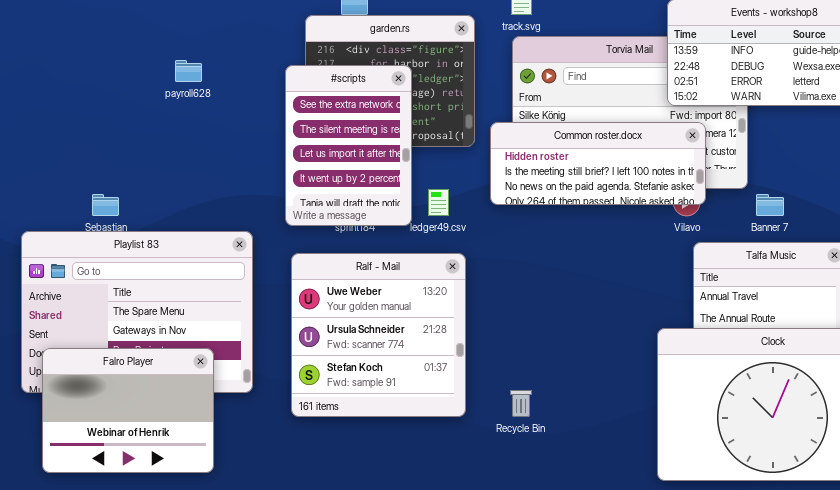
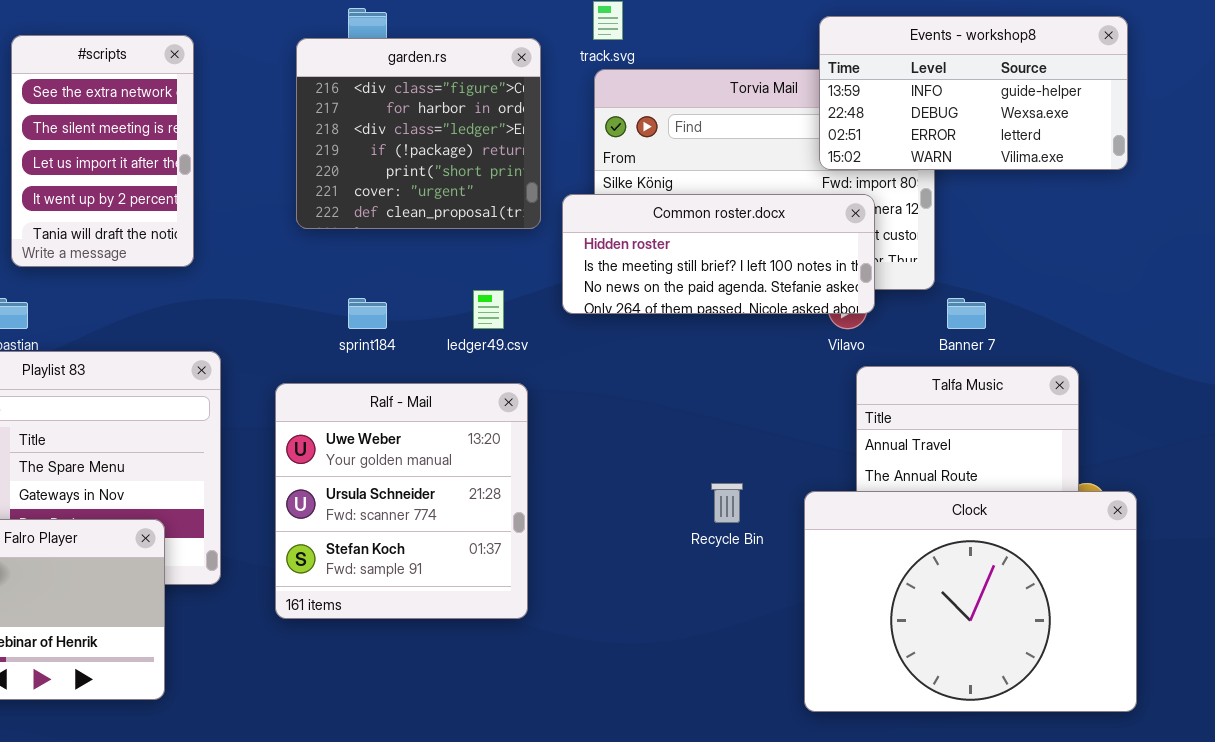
#scripts: [285,65,412,226] -> [11,35,194,267], moved
Recycle Bin: [510,390,532,417] -> [711,483,743,523], moved

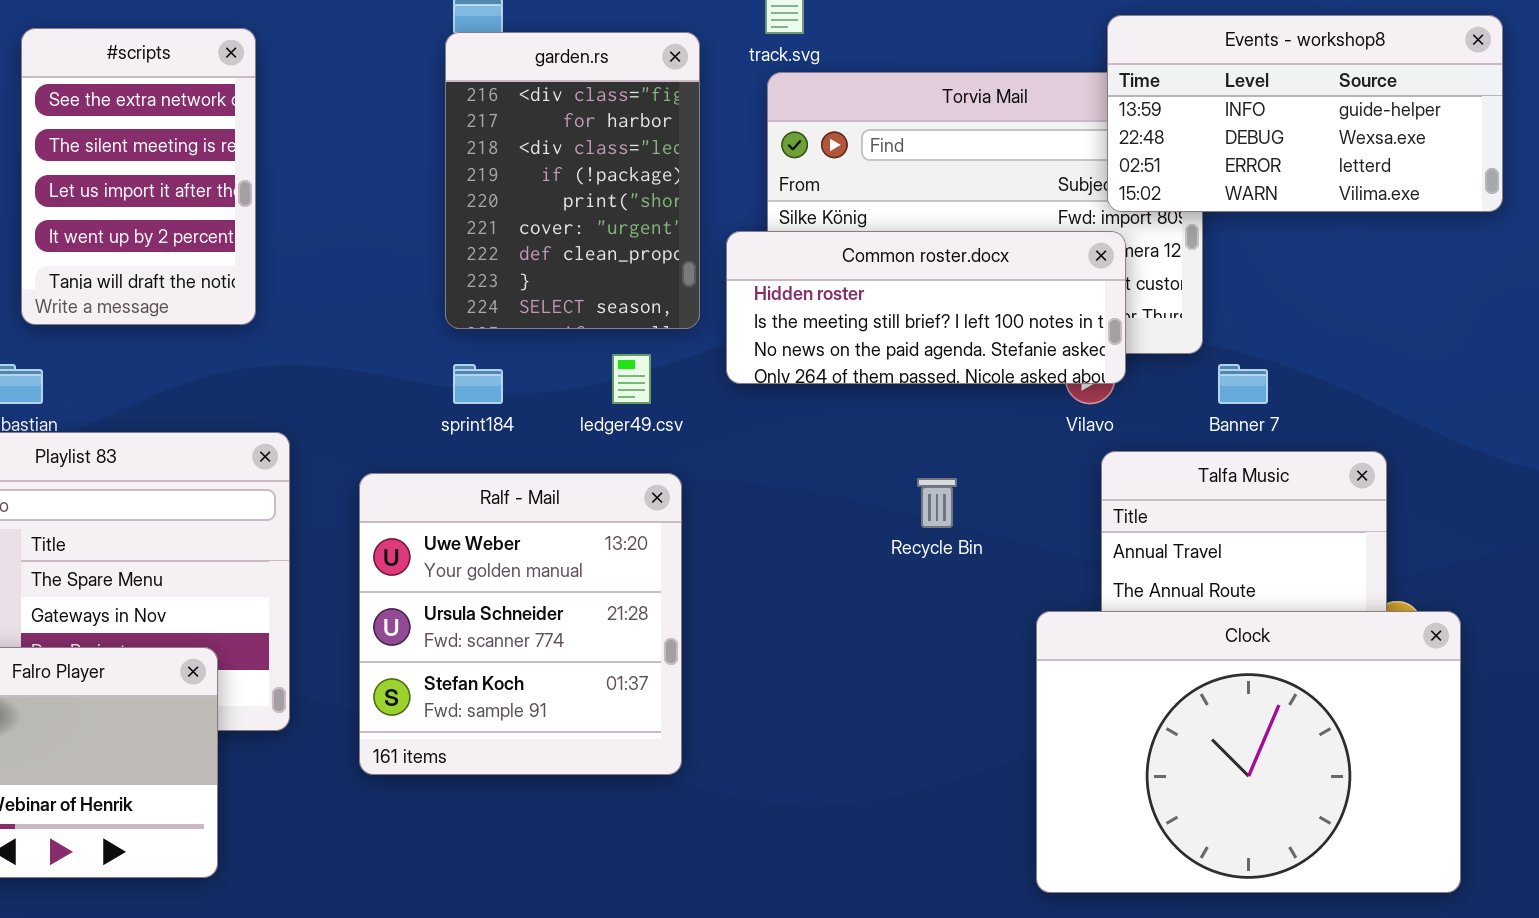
Events - workshop8: [819,16,1128,170] -> [1107,15,1503,212], moved
garden.rs: [296,38,541,229] -> [445,32,700,329], resized
Recycle Bin: [711,483,743,523] -> [917,478,957,528], moved

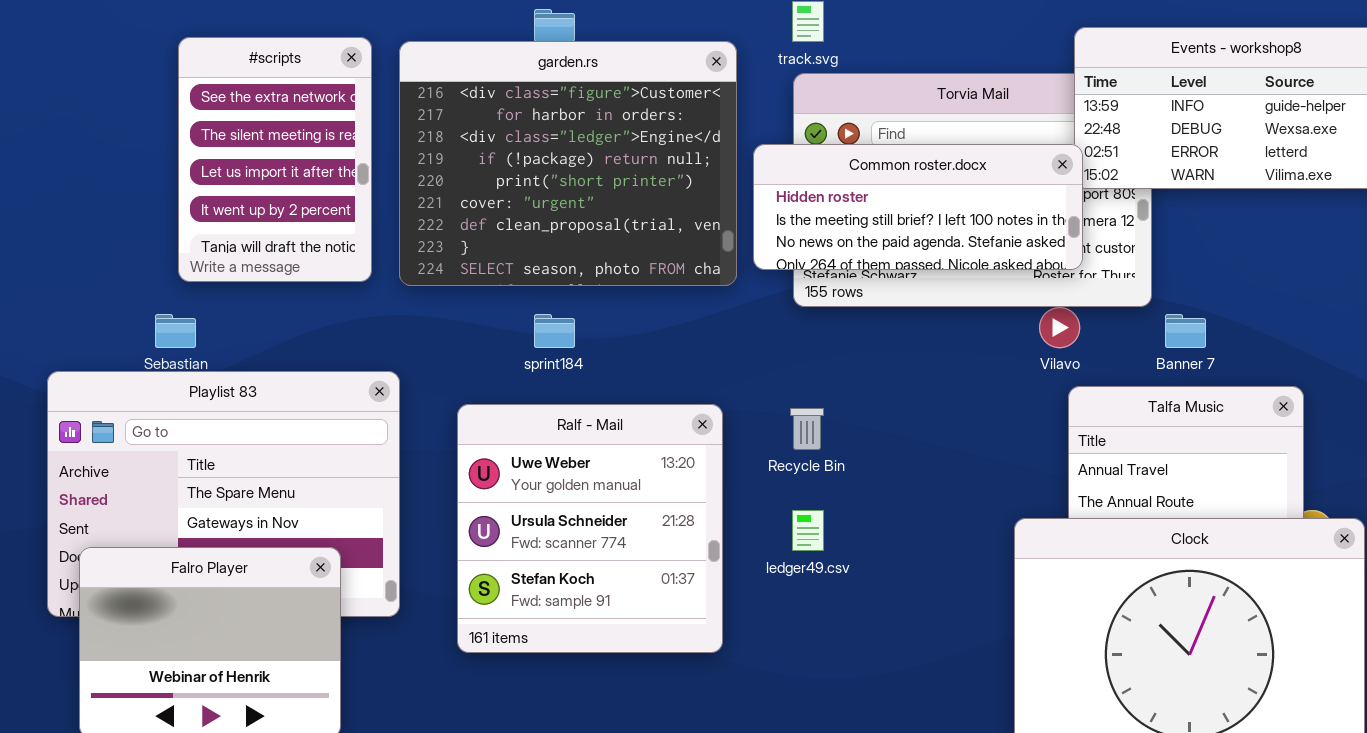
garden.rs: [445,32,700,329] -> [399,41,737,286], resized
Common roster.docx: [726,231,1126,384] -> [753,144,1083,270], moved
ledger49.csv: [612,354,651,404] -> [792,510,824,551], moved
Recycle Bin: [917,478,957,528] -> [790,408,824,450], moved

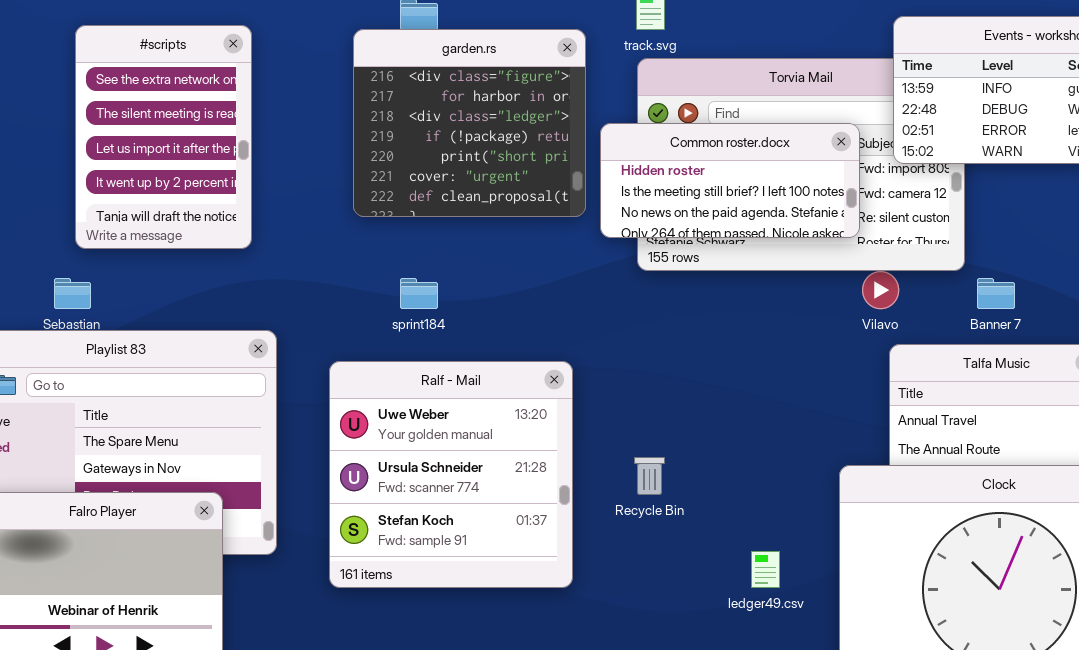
garden.rs: [399,41,737,286] -> [353,29,586,217], resized
Common roster.docx: [753,144,1083,270] -> [600,123,860,238], resized
Recycle Bin: [790,408,824,450] -> [634,457,665,495], moved
ledger49.csv: [792,510,824,551] -> [751,551,780,588], moved

